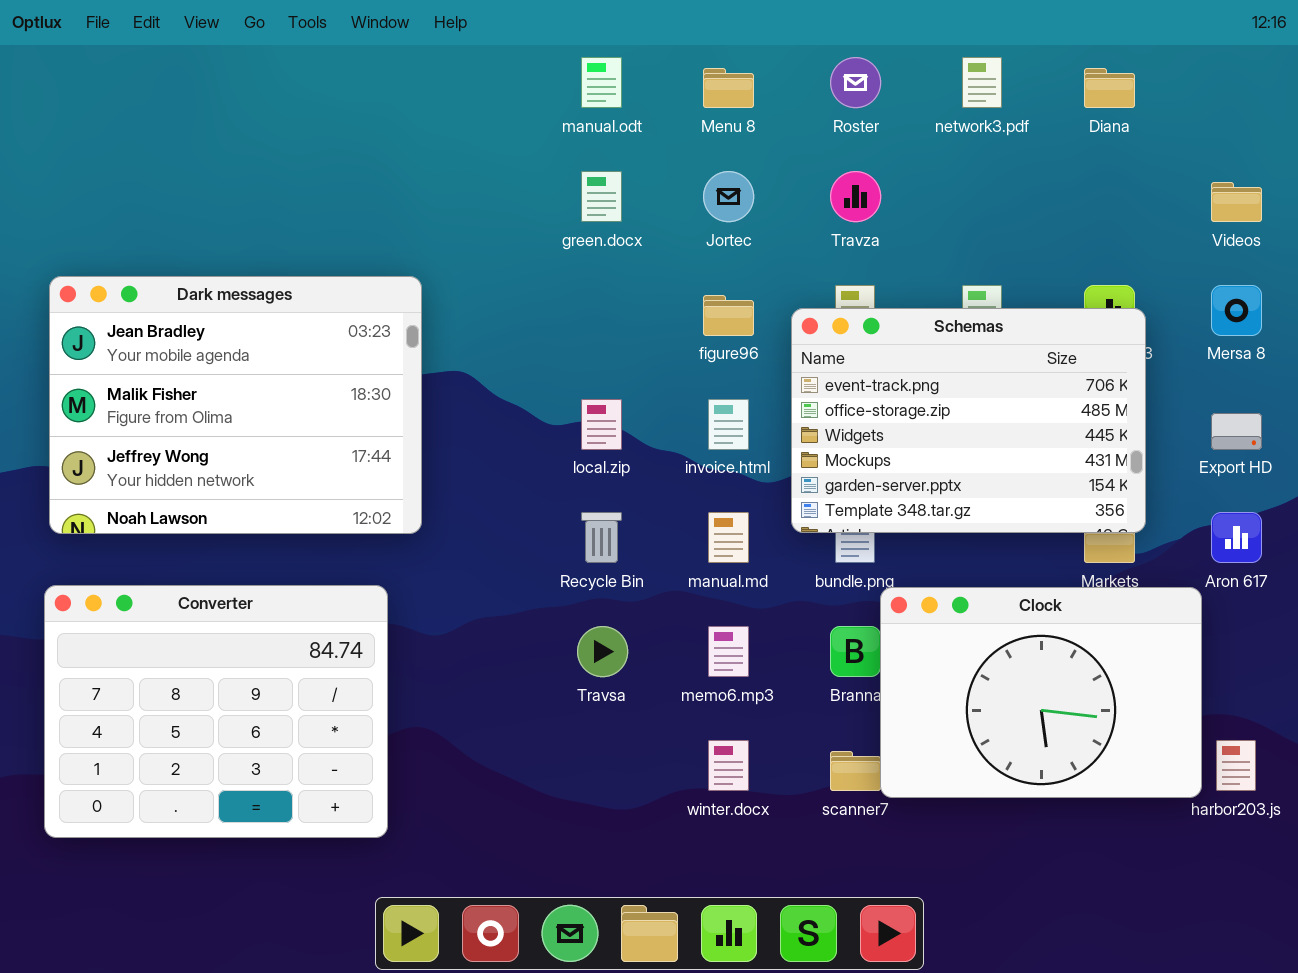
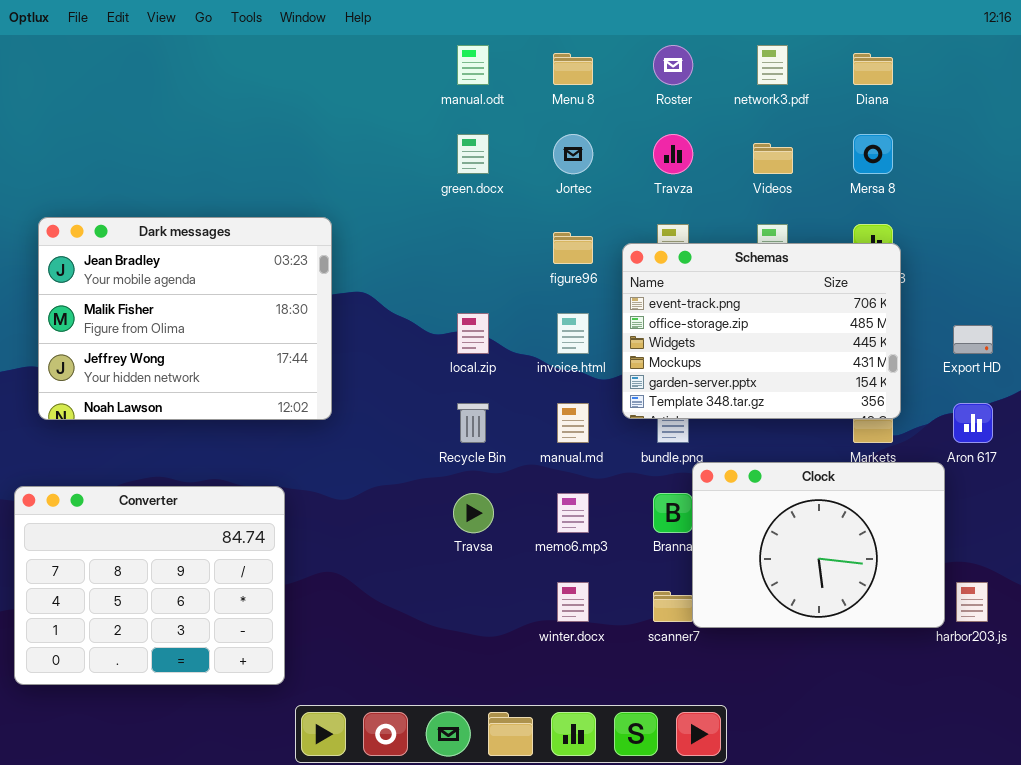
Videos: [1211,182,1262,222] -> [753,143,793,174], moved
Mersa 8: [1211,285,1262,336] -> [853,134,893,174], moved
Converter: [44,585,388,838] -> [14,486,285,685], moved

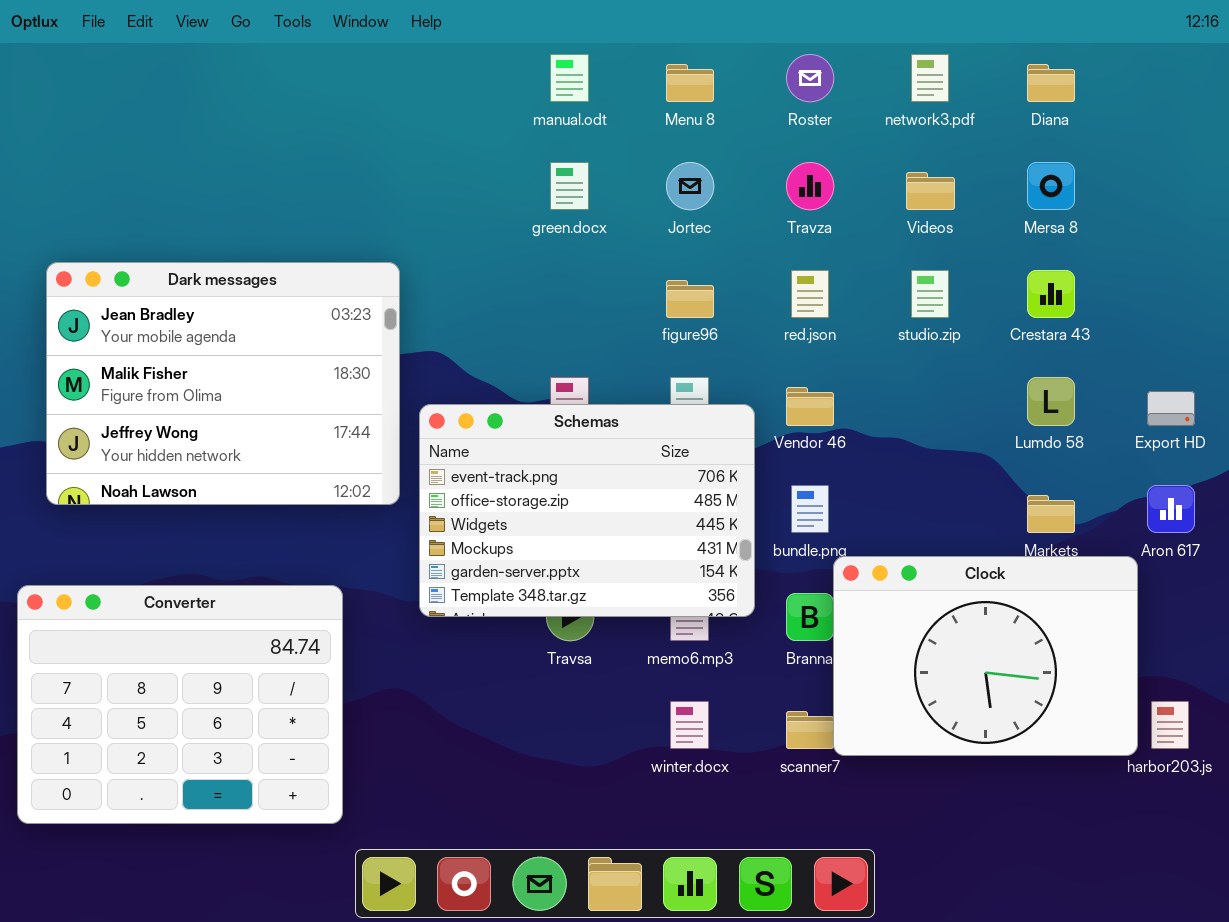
Schemas: [622,243,901,419] -> [419,404,755,617], moved

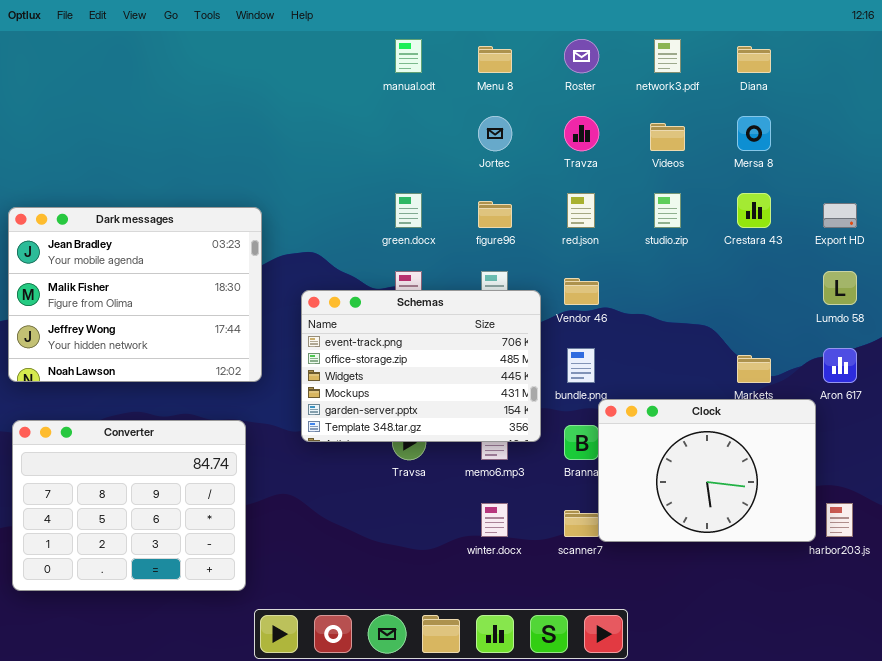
green.docx: [550,162,589,210] -> [395,193,422,228], moved
Dark messages: [46,262,400,505] -> [8,207,262,382], moved
Lumdo 58: [1027,377,1075,426] -> [823,271,857,305], moved
Export HD: [1147,391,1195,426] -> [823,203,857,228], moved

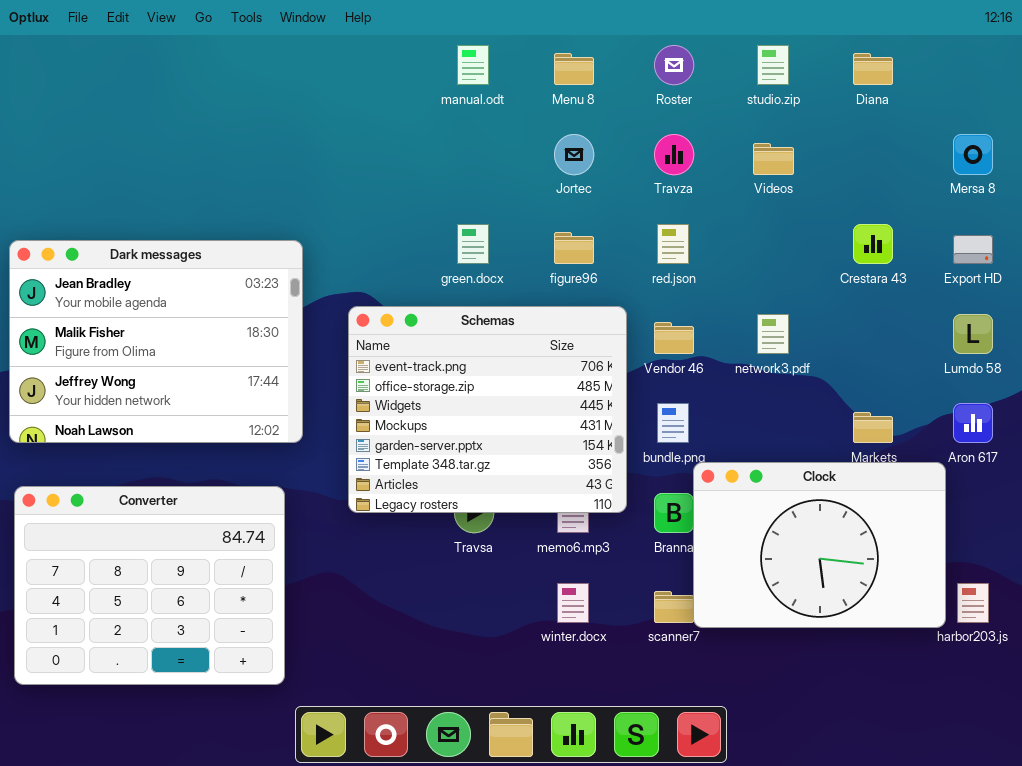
network3.pdf: [654,39,681,73] -> [757,314,789,354], moved
Mersa 8: [737,116,771,151] -> [953,134,993,175], moved
studio.zip: [654,193,681,228] -> [757,45,789,85], moved
Schemas: [301,290,541,442] -> [348,306,627,513], resized

